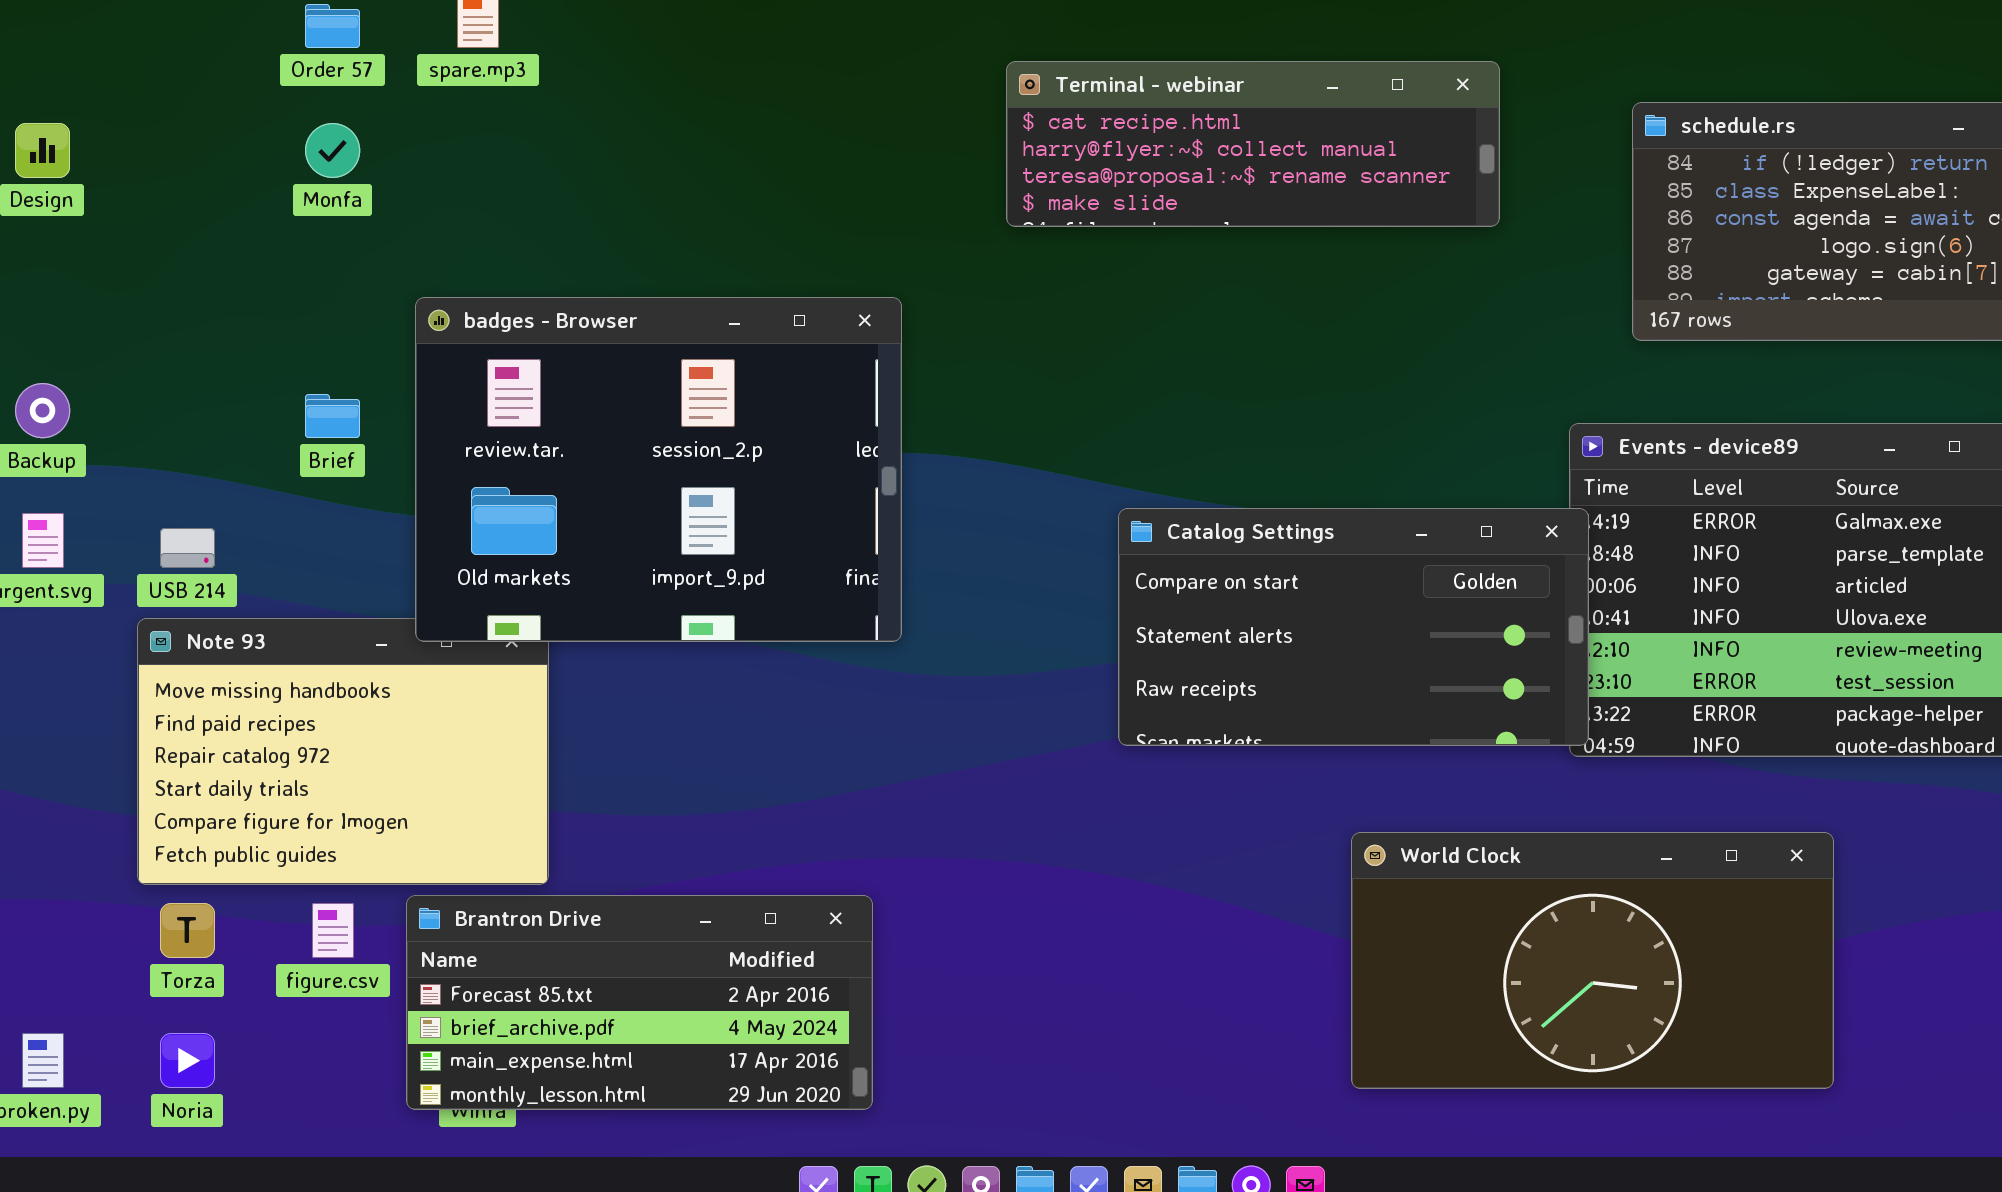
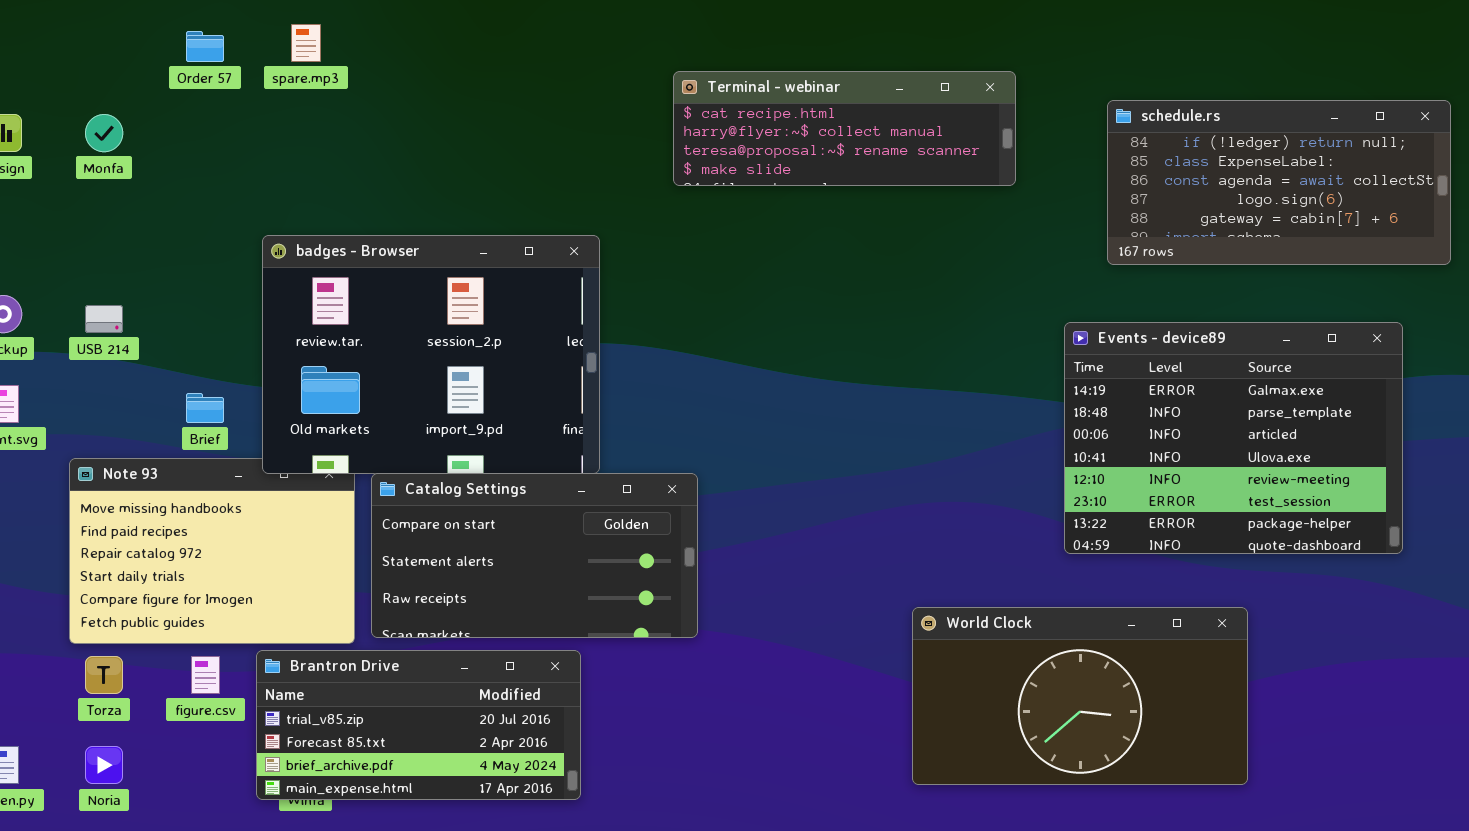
Monfa: [305,123,360,178] -> [85,114,123,152], moved
Brief: [305,394,360,438] -> [186,393,224,423], moved
Catalog Settings: [1118,508,1589,746] -> [371,473,698,638], moved
USB 214: [160,528,215,568] -> [85,305,123,333], moved
Brantron Drive: [406,895,873,1110] -> [256,650,581,800], scrolled up 1 row

